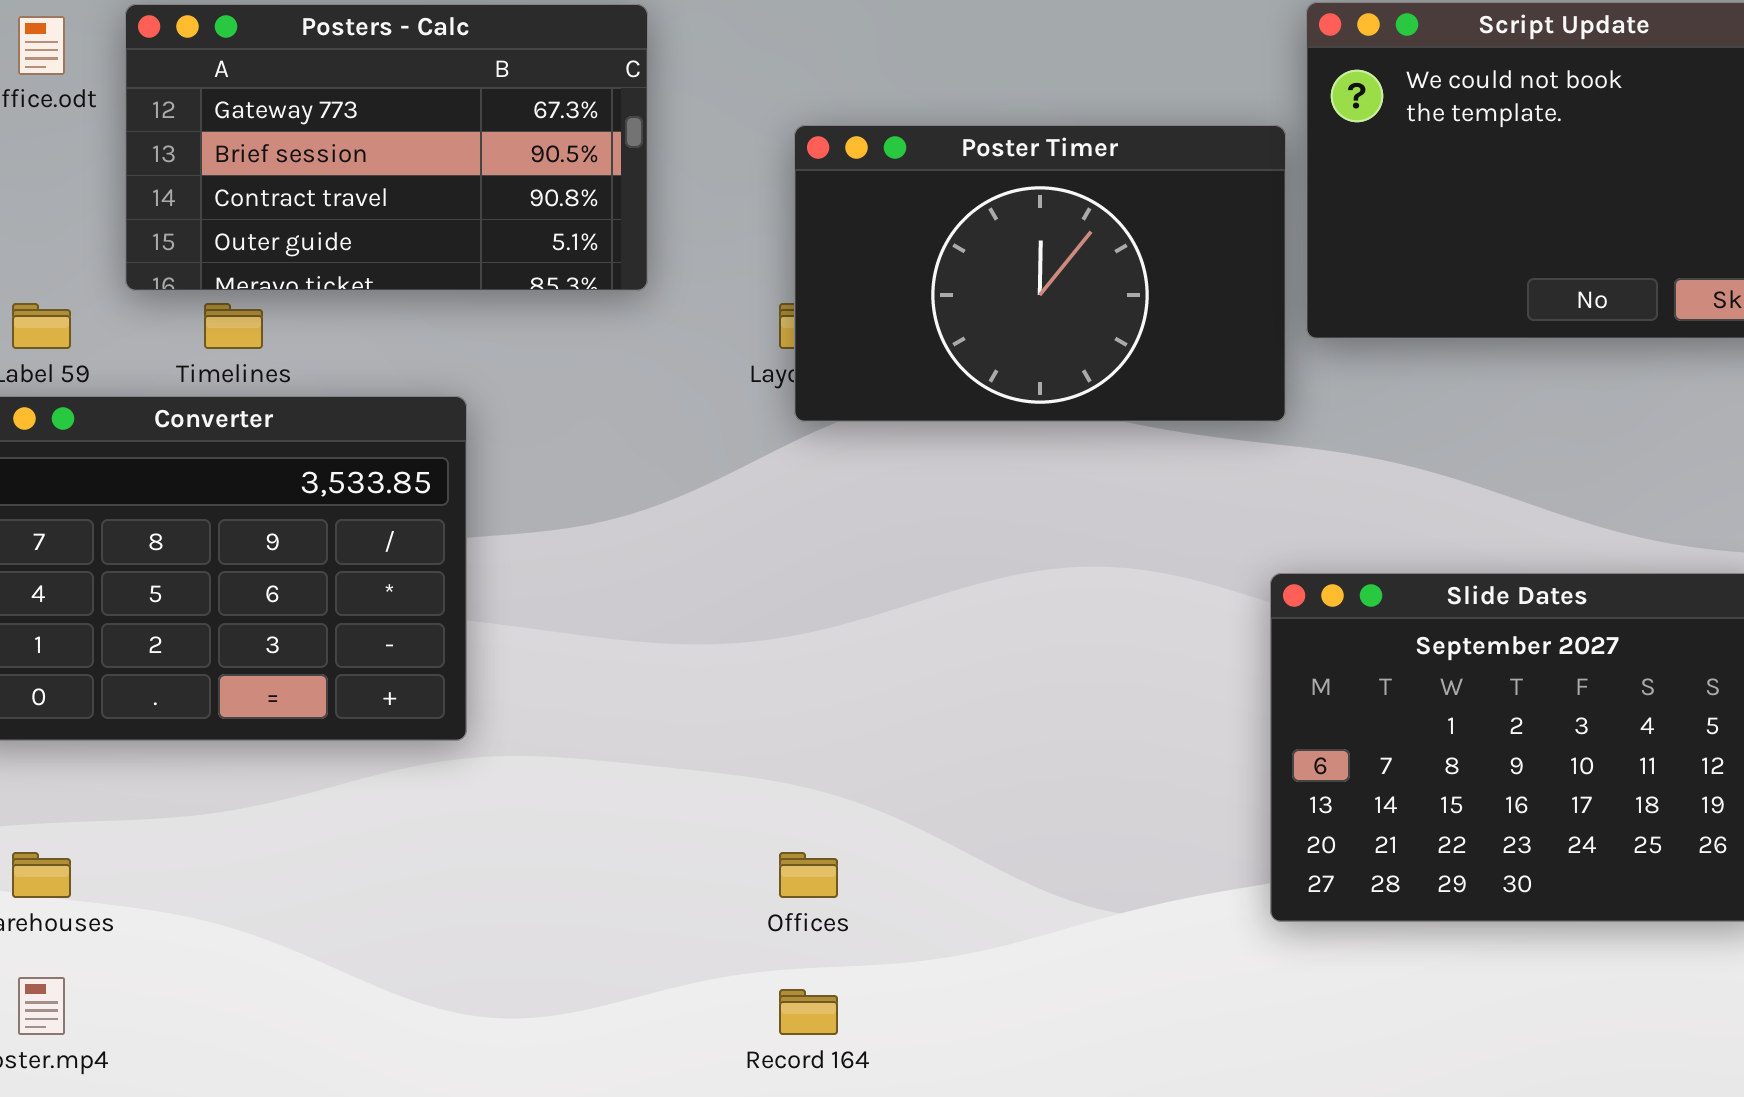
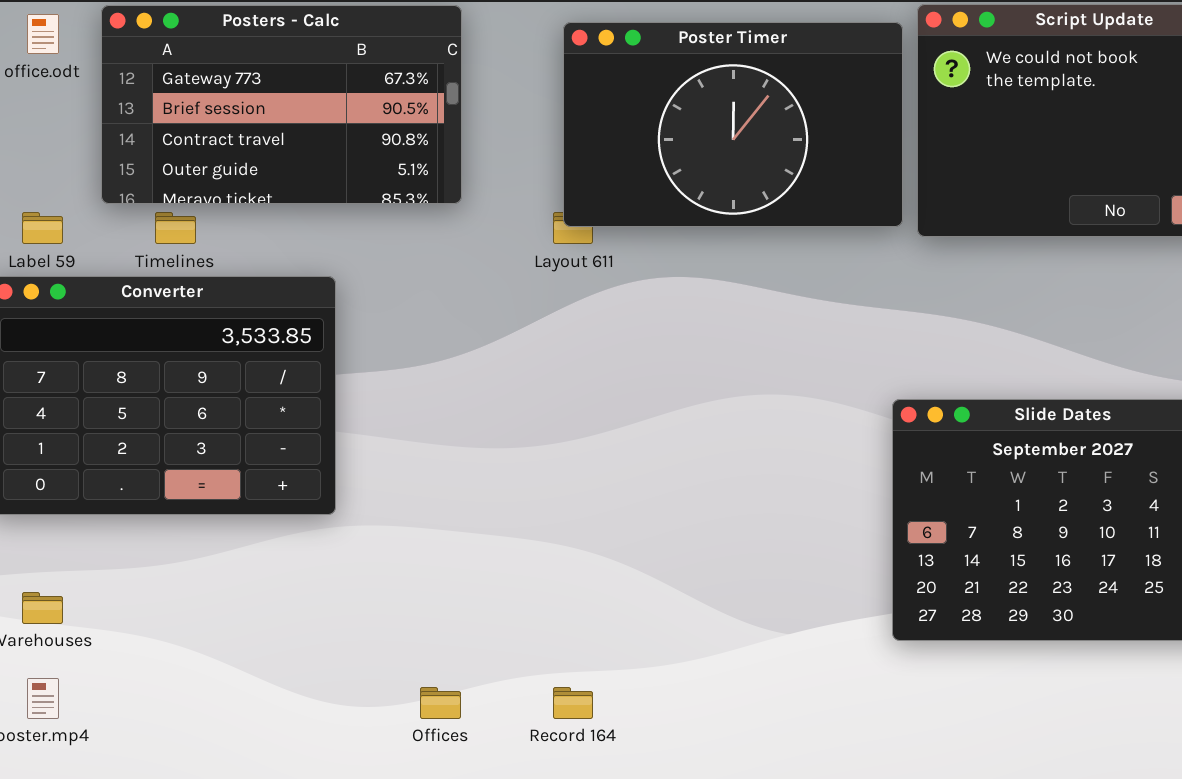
Poster Timer: [794,125,1286,422] -> [563,22,903,227], moved
Offices: [779,852,838,898] -> [420,687,461,719], moved

